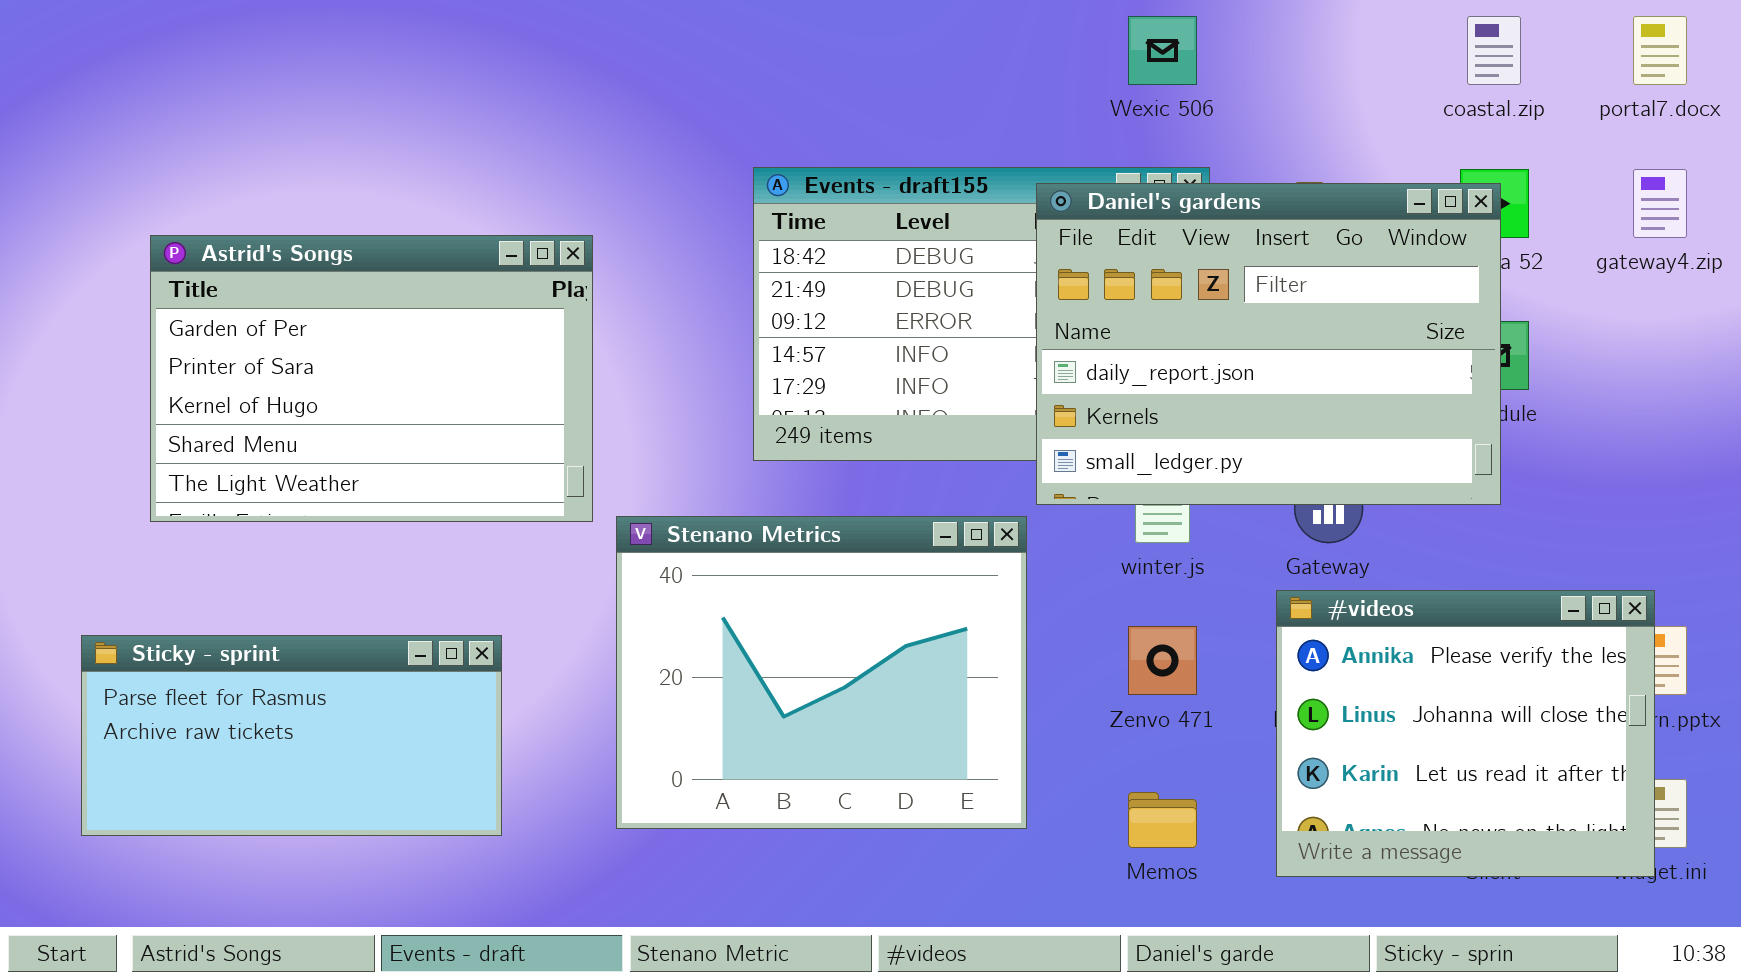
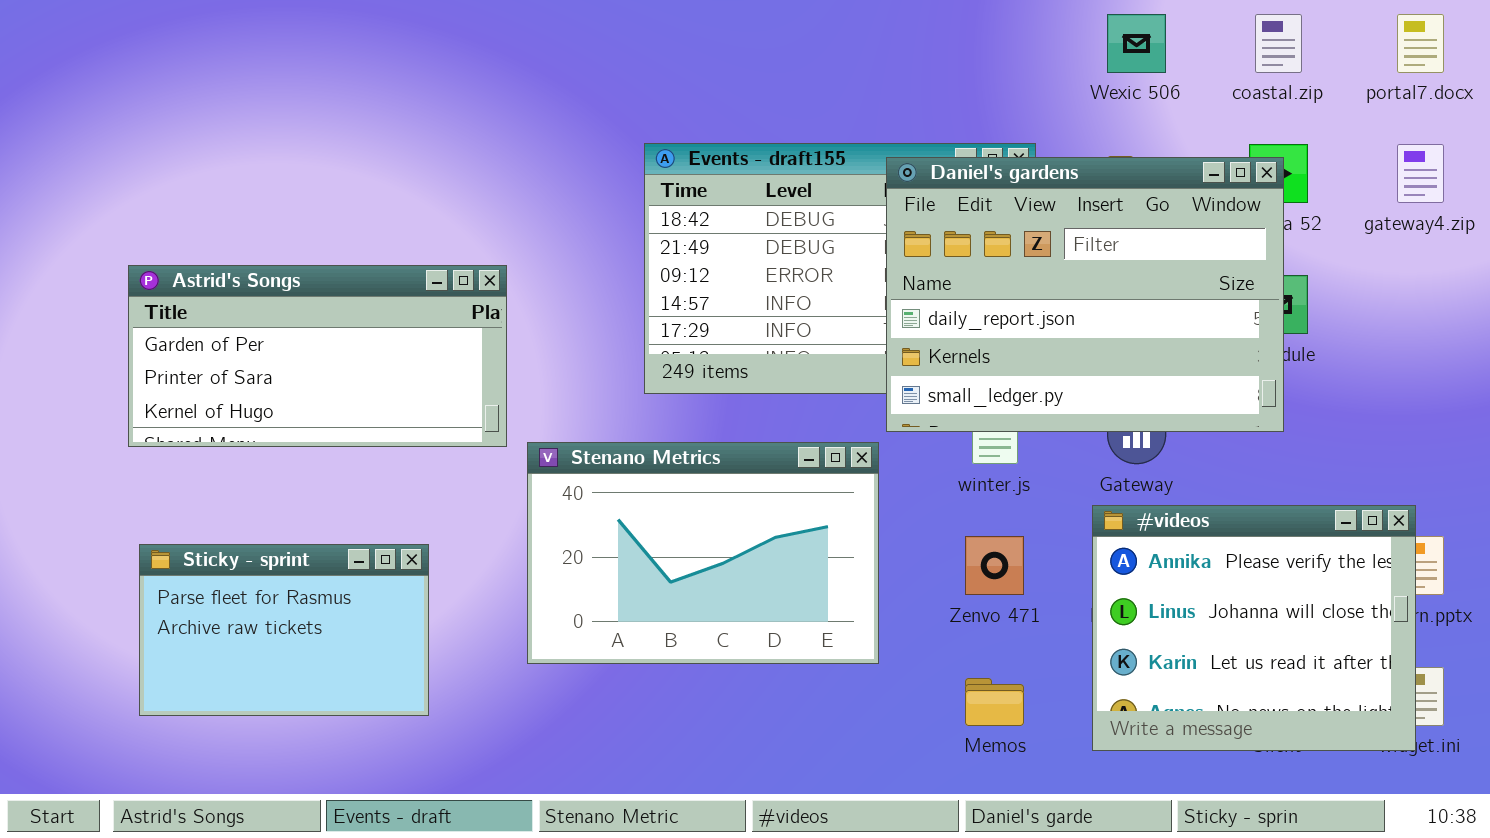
Wexic 506: [1128,16,1197,85] -> [1107,14,1166,73], moved
Astrid's Songs: [150,235,593,522] -> [128,265,507,447], resized
Stenano Metrics: [616,516,1027,829] -> [527,442,879,664], resized
Sticky - sprint: [81,635,502,836] -> [139,544,429,716], resized

